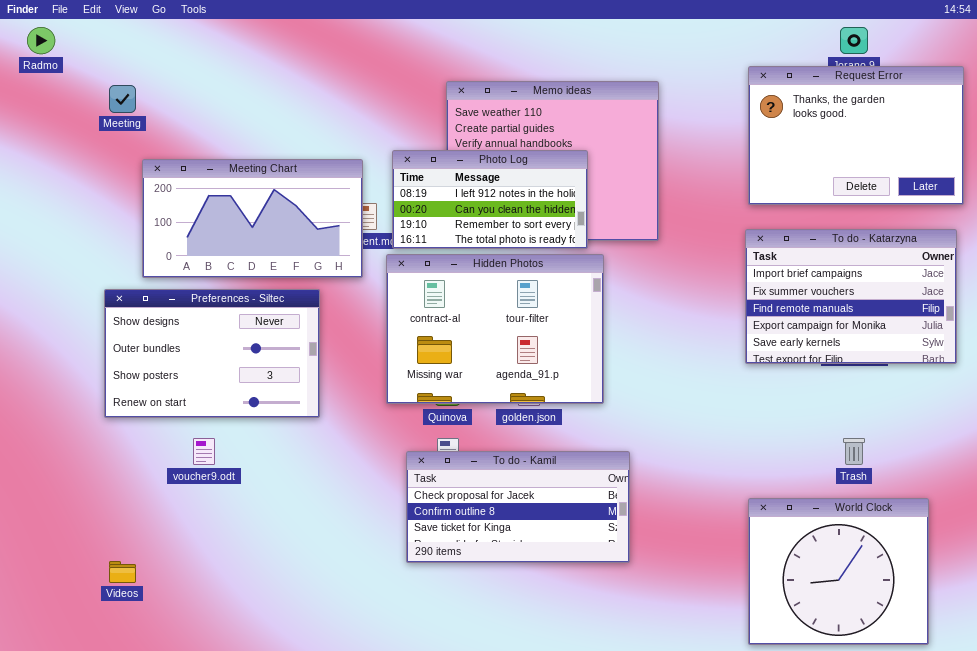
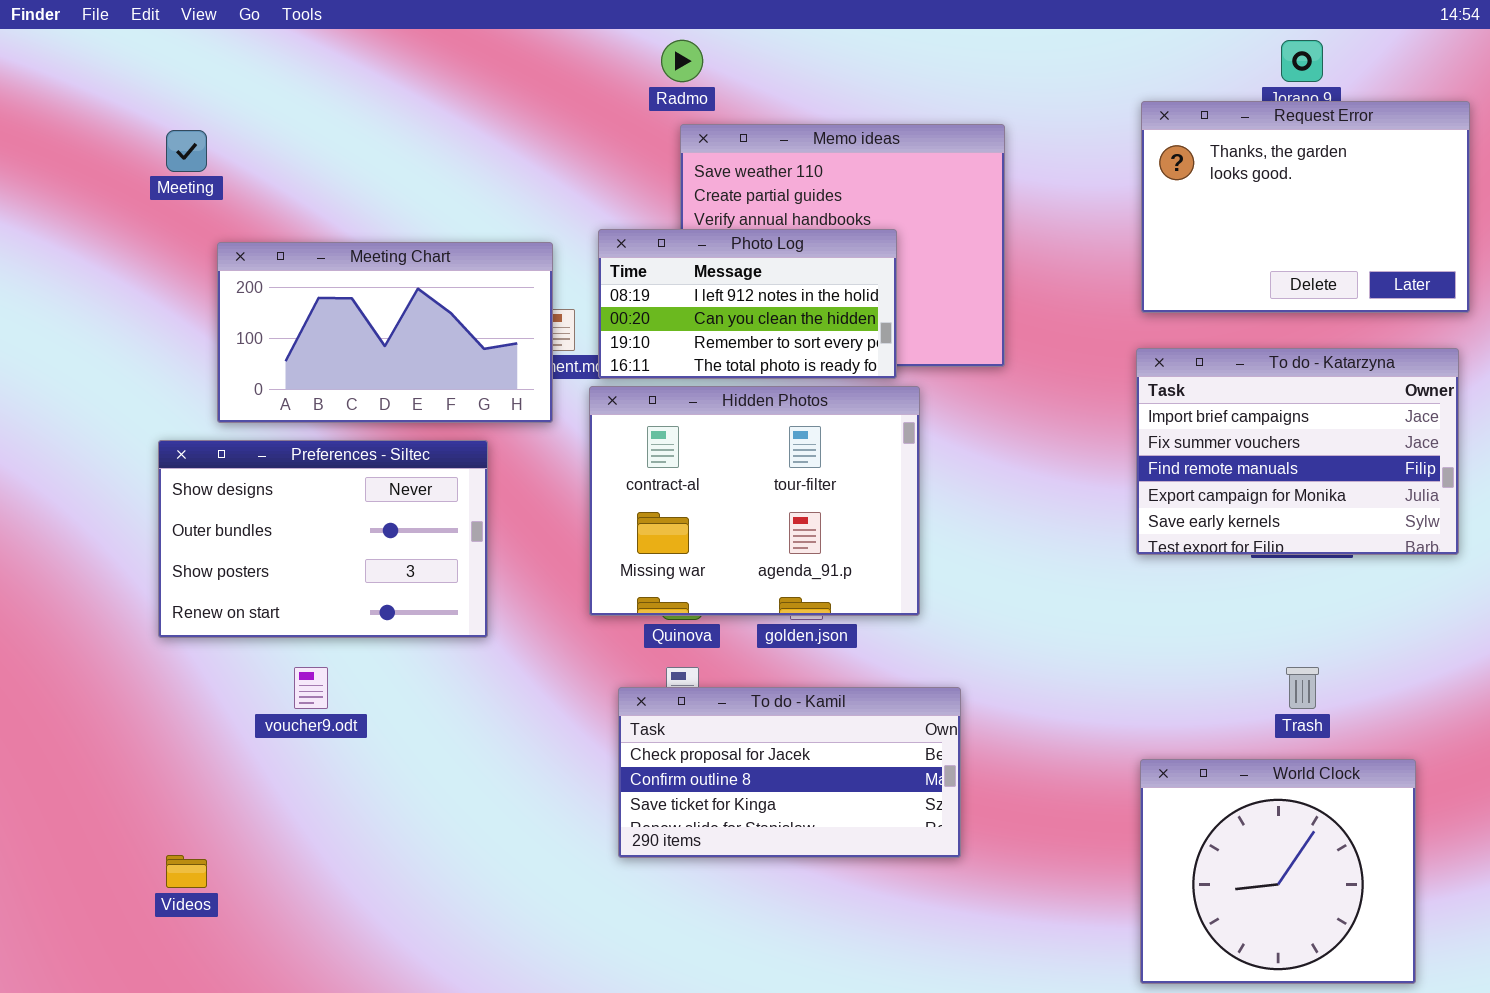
Radmo: [27,27,55,54] -> [661,40,703,82], moved

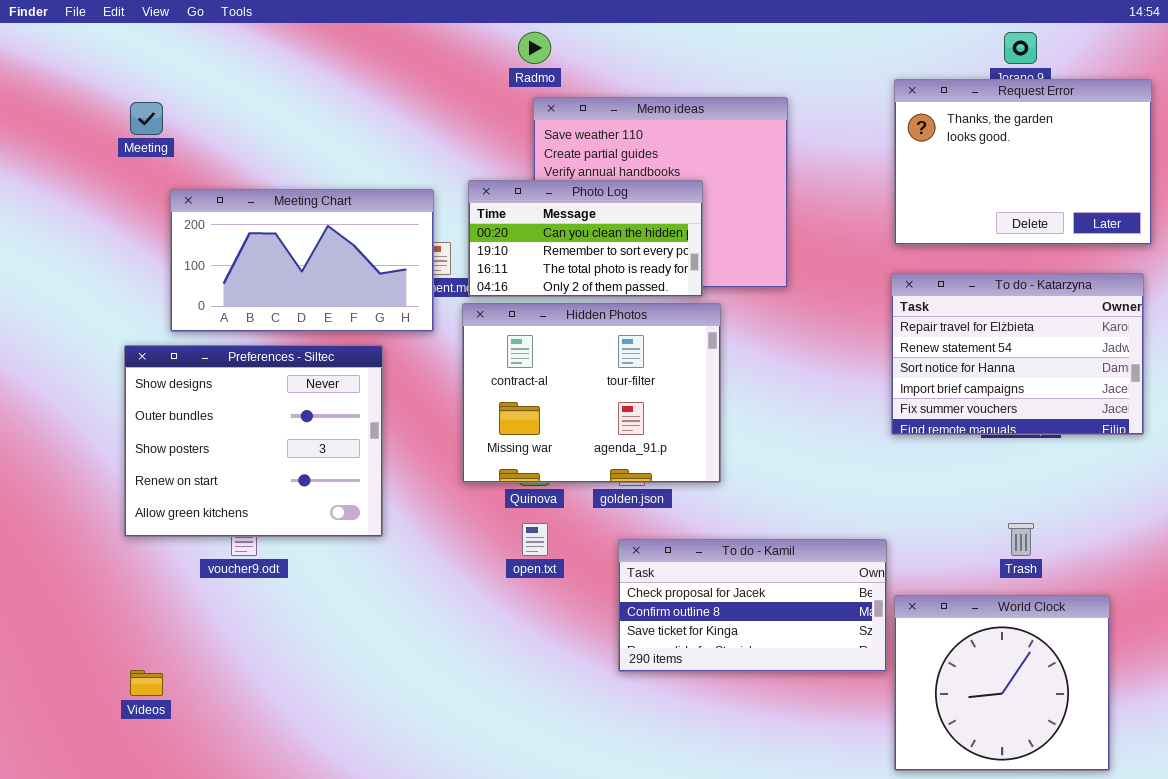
Photo Log: [598,229,897,379] -> [468,180,703,297], scrolled down 1 row
To do - Katarzyna: [1136,348,1459,555] -> [891,273,1144,435], scrolled up 3 rows
Preferences - Siltec: [158,440,488,638] -> [124,345,383,537], resized
To do - Kamil: [618,687,961,858] -> [618,539,887,672], moved

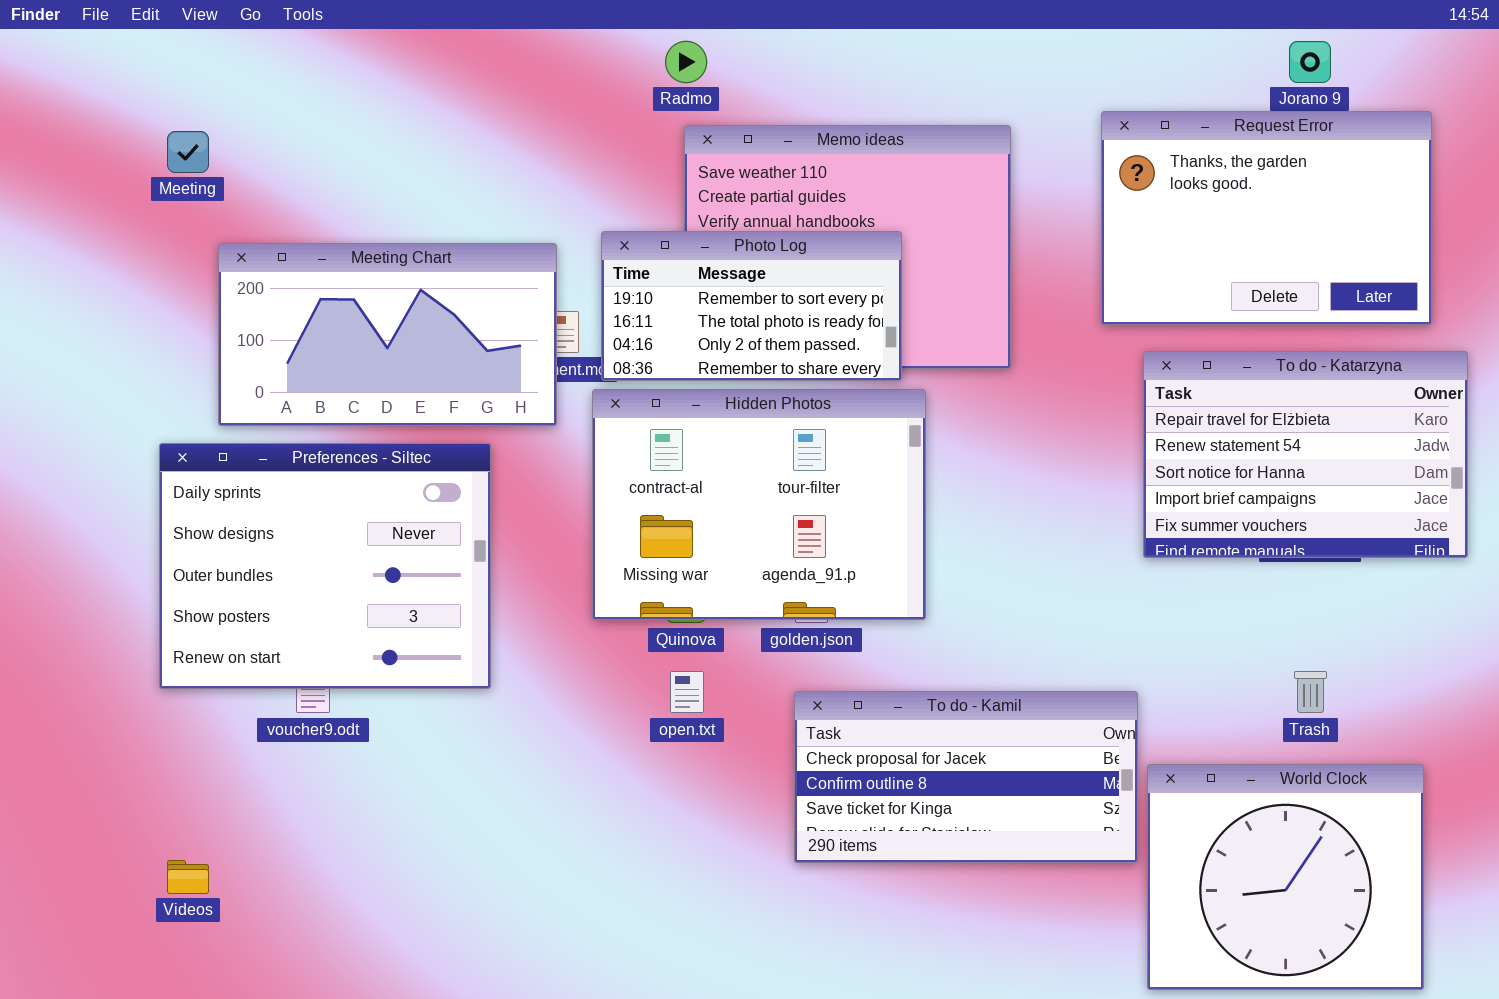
Request Error: [894,79,1152,245] -> [1101,111,1432,325], moved
Photo Log: [468,180,703,297] -> [601,231,902,381], scrolled down 1 row
Preferences - Siltec: [124,345,383,537] -> [159,443,491,689], scrolled up 1 row

